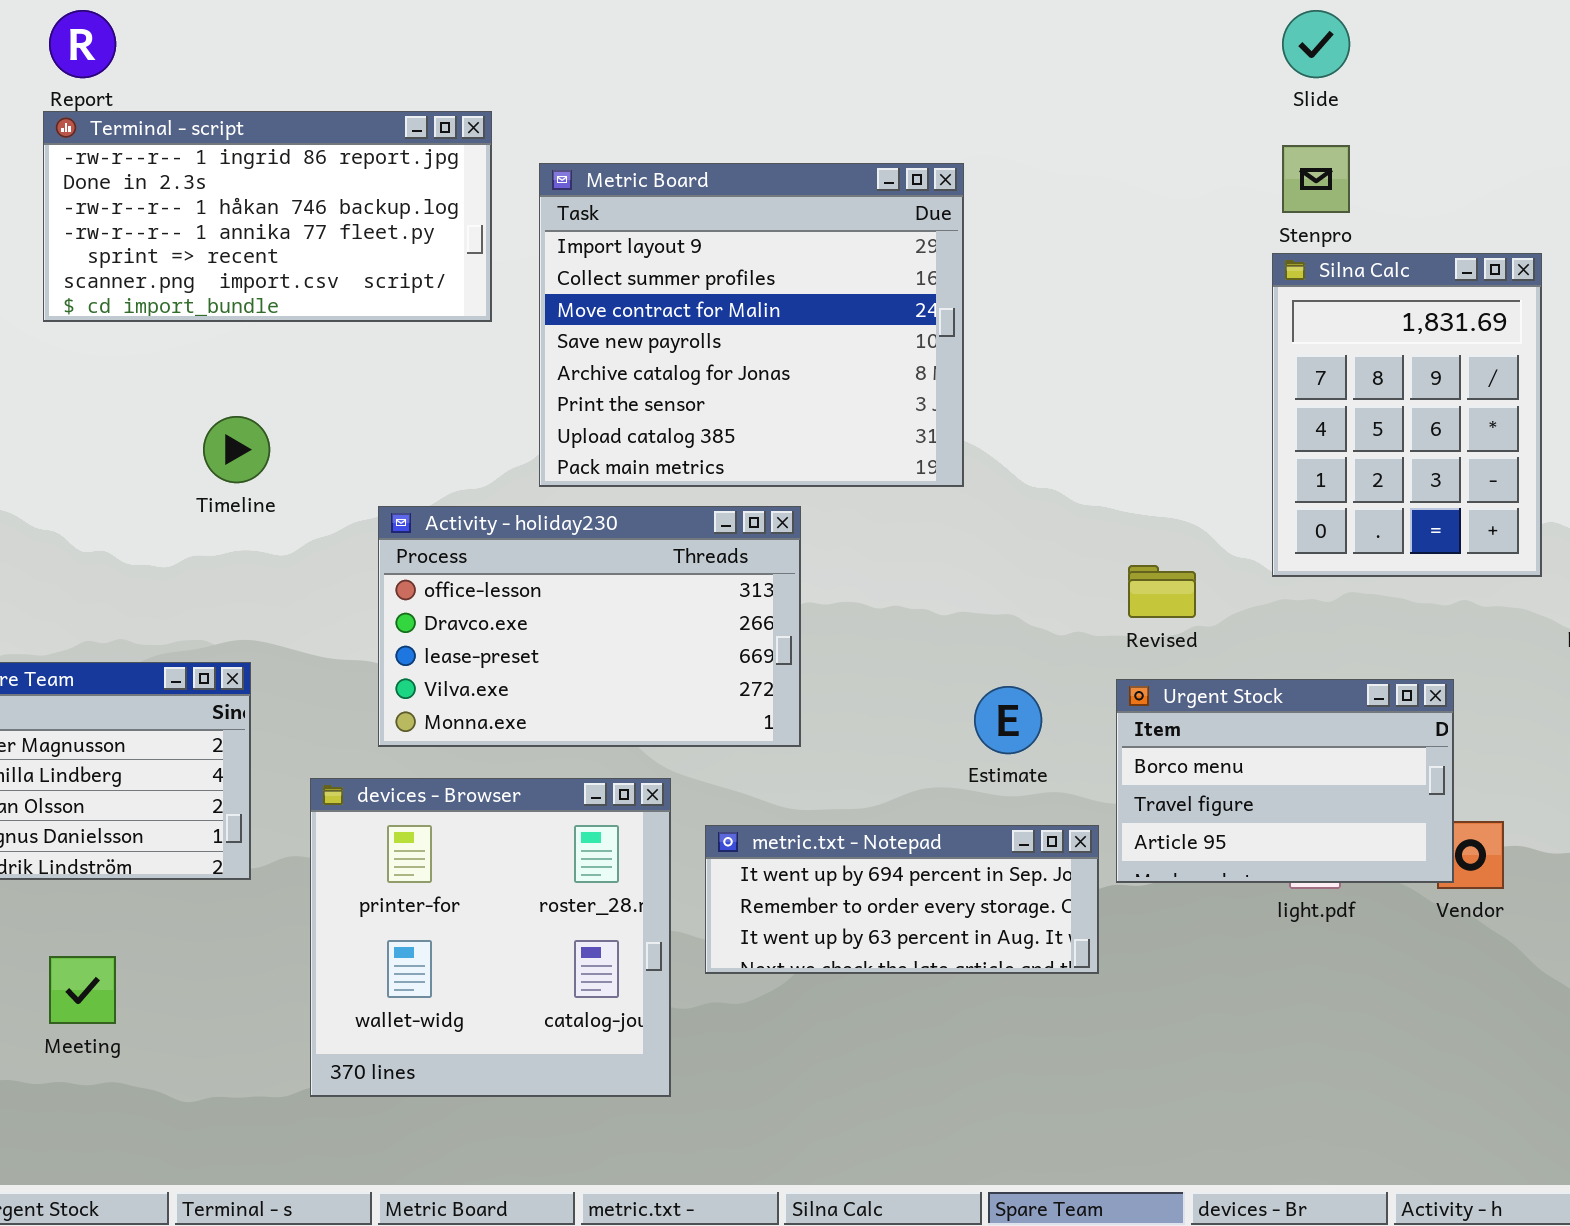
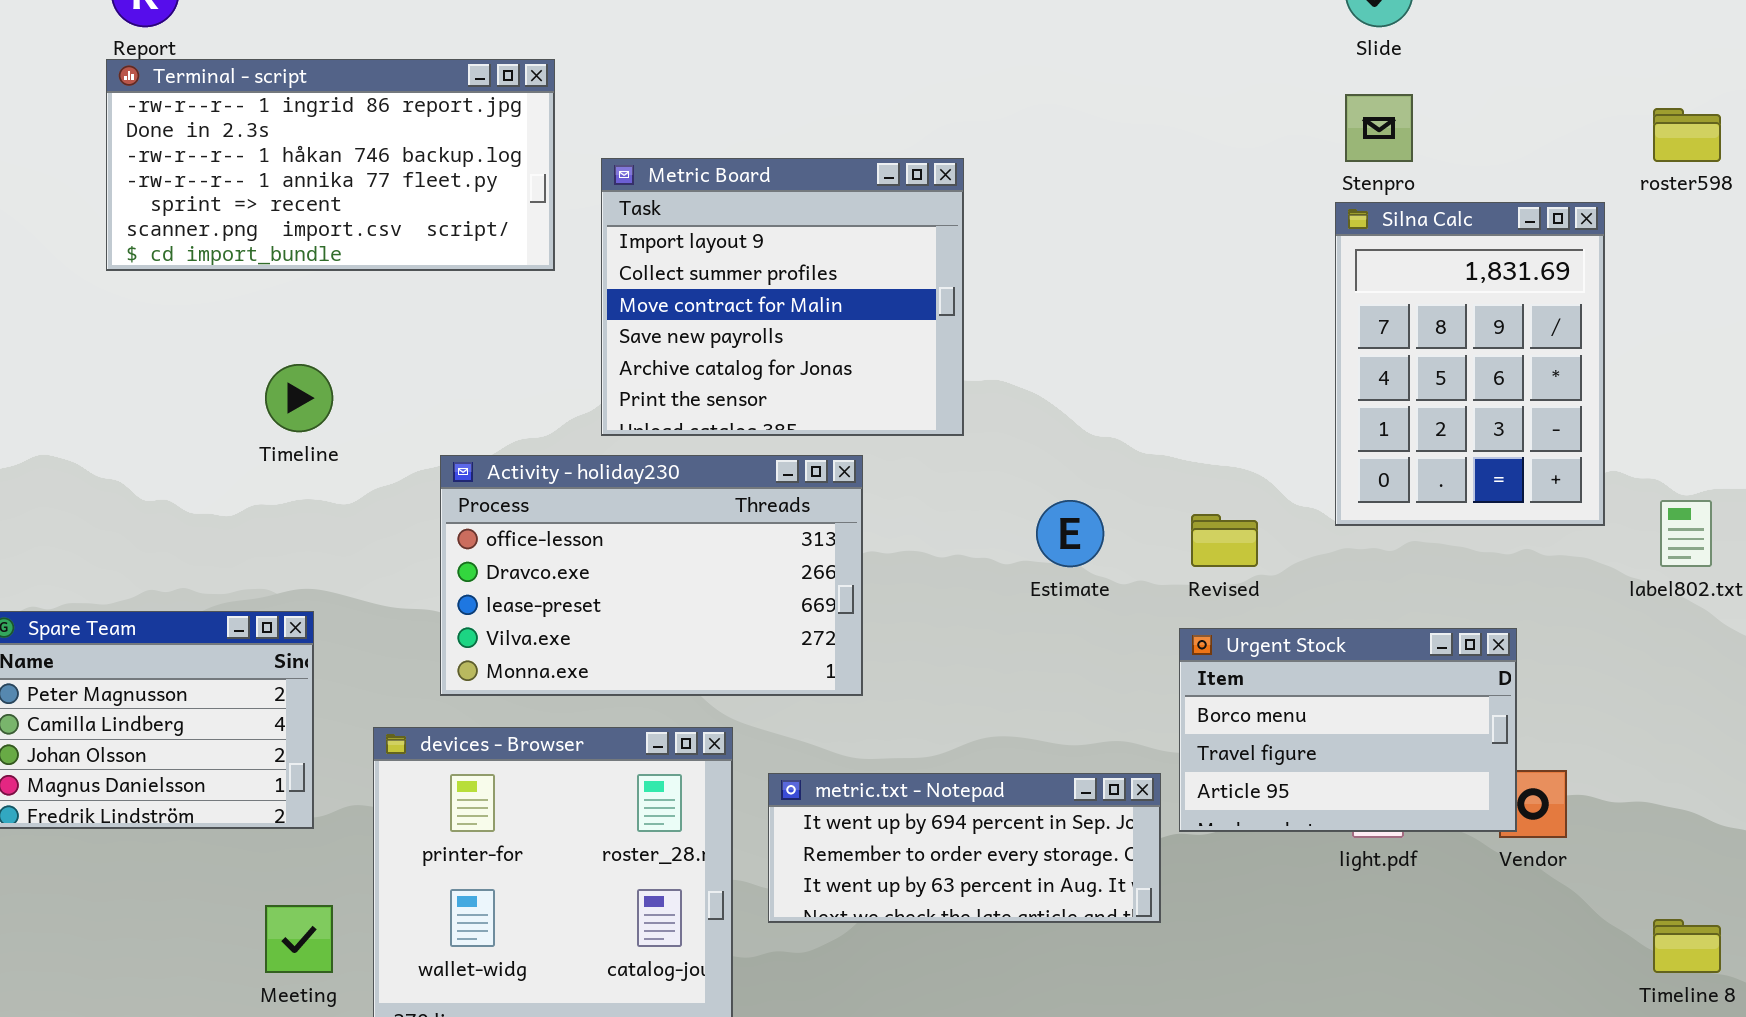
Metric Board: [539,163,964,487] -> [601,158,964,436], resized
Estimate: [974,686,1042,754] -> [1036,500,1104,567], moved
Meeting: [49,956,116,1024] -> [265,905,333,973], moved

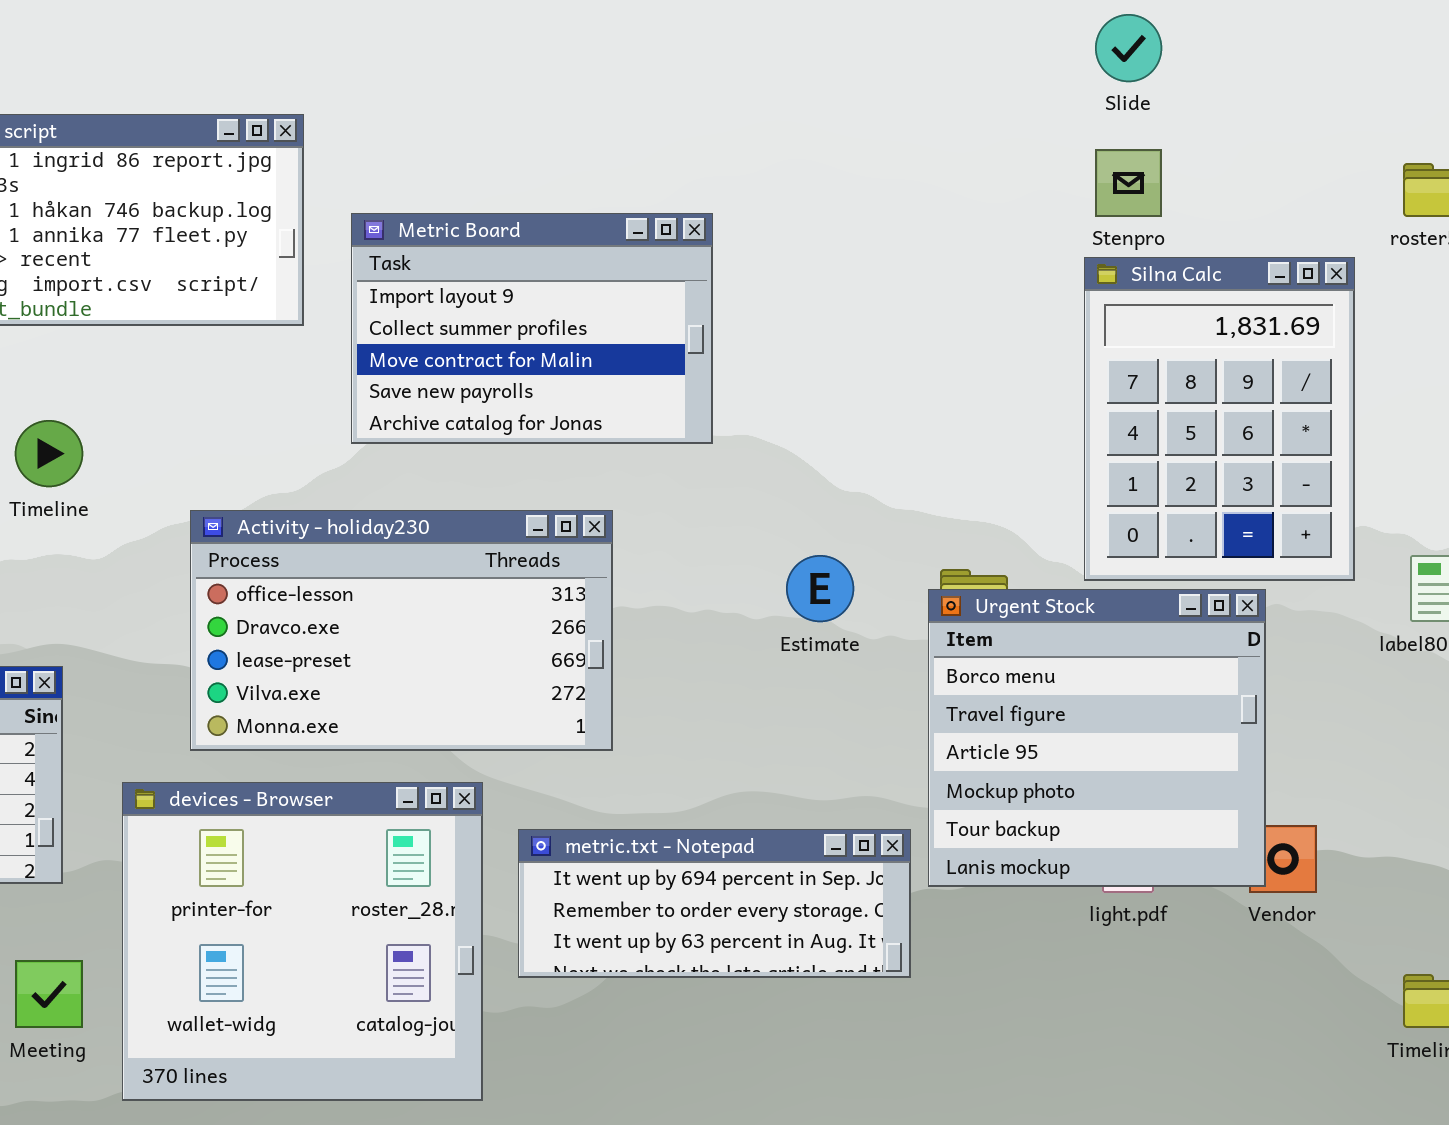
Metric Board: [601,158,964,436] -> [351,213,713,444], resized
Urgent Stock: [1179,628,1517,832] -> [928,589,1266,887], resized

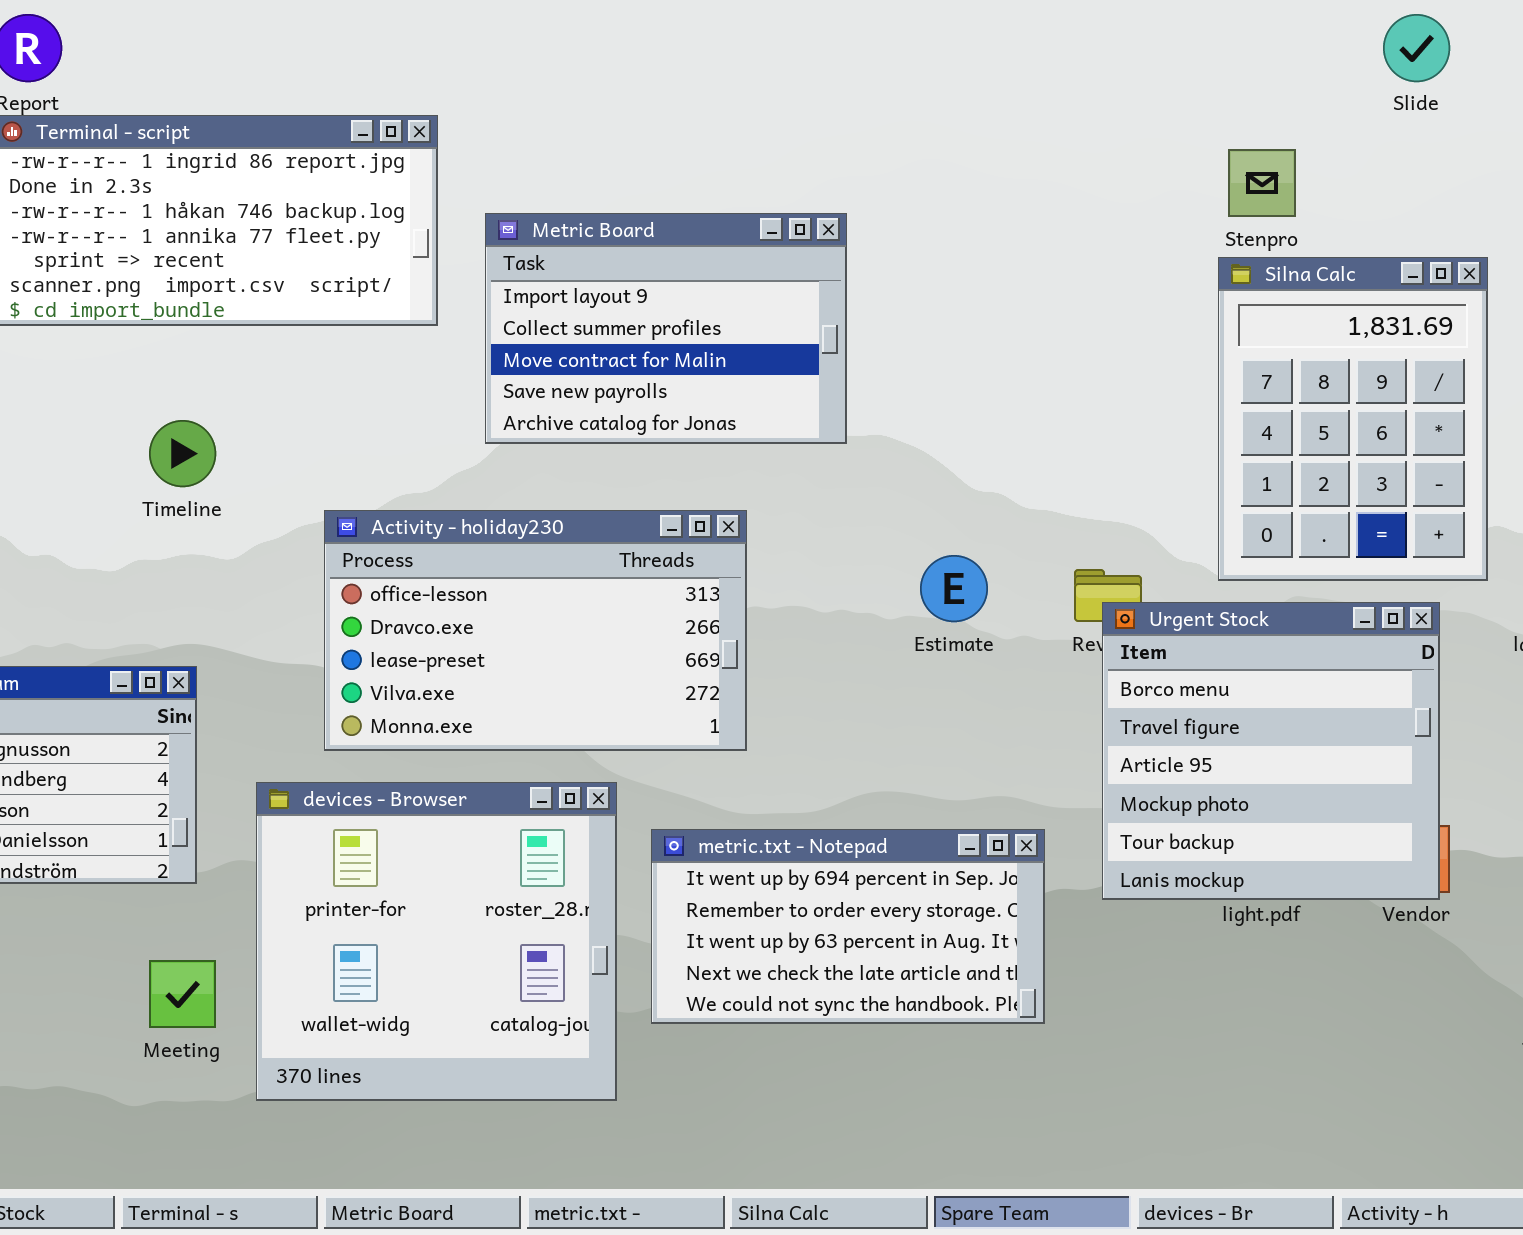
Slide: [1095,14,1162,82] -> [1383,14,1450,82], moved
Urgent Stock: [928,589,1266,887] -> [1102,602,1440,900], moved
metric.txt - Notepad: [518,829,911,978] -> [651,829,1045,1024], resized

